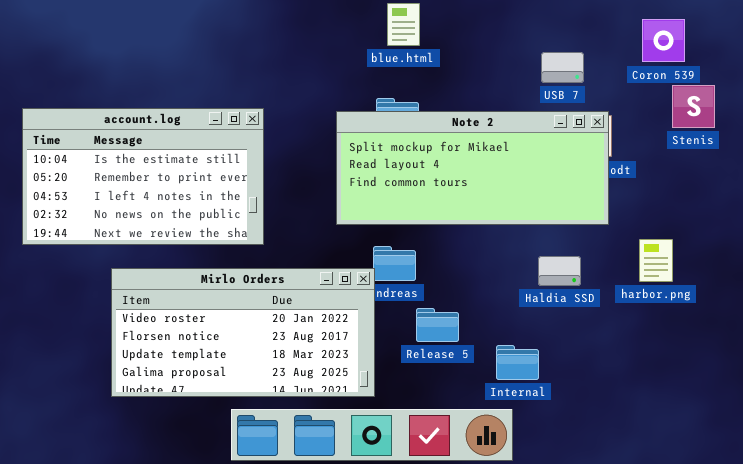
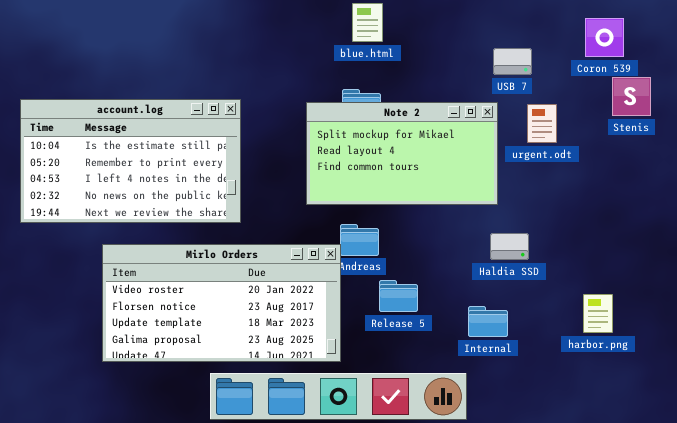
Note 2: [336,111,609,225] -> [306,102,498,205], resized
harbor.png: [639,239,673,282] -> [583,294,613,333], moved
Internal: [496,345,539,380] -> [468,306,508,337], moved

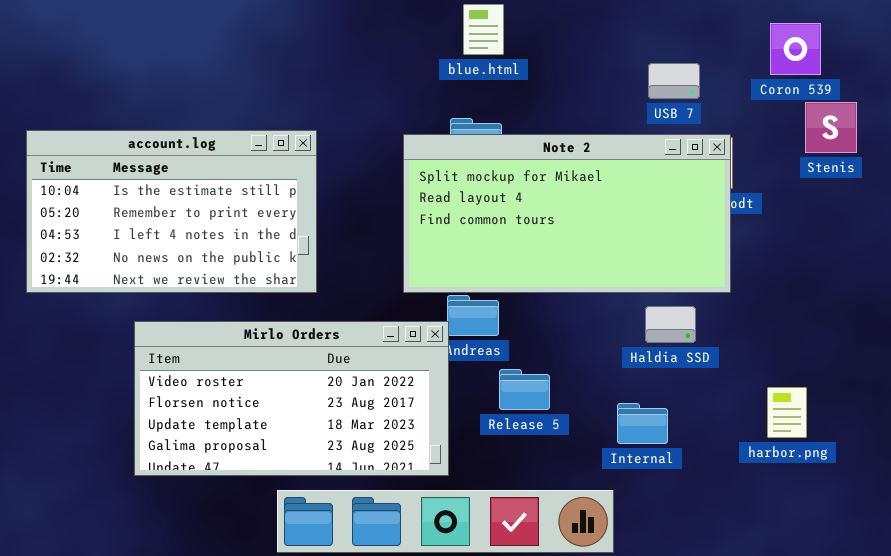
Note 2: [306,102,498,205] -> [403,134,731,293], resized

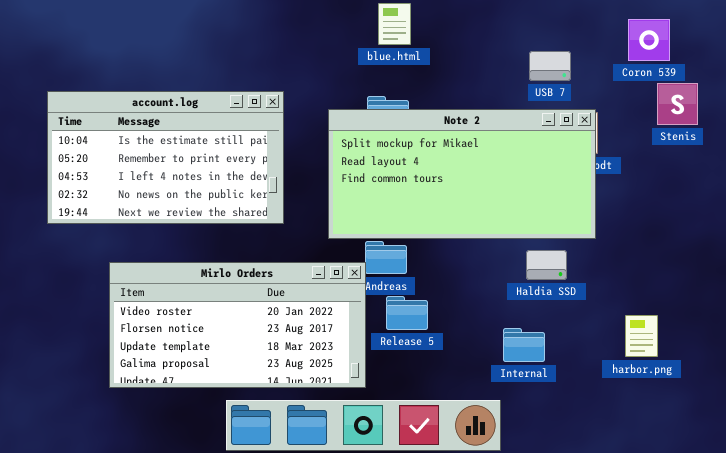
account.log: [26,130,317,293] -> [47,91,284,224], moved
Release 5: [499,369,550,410] -> [386,296,428,330], moved

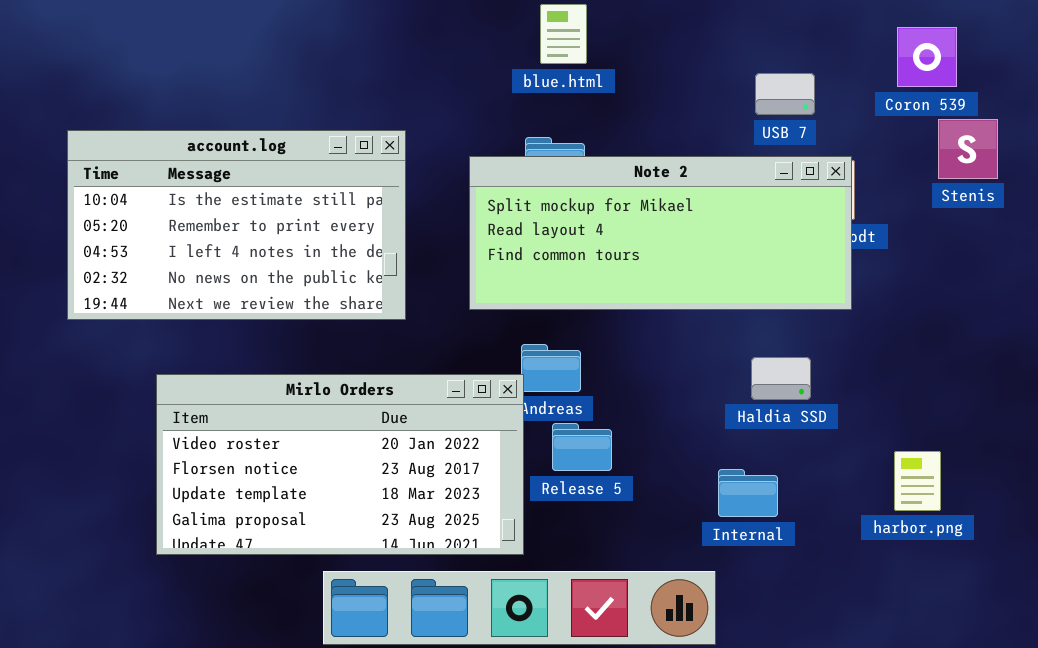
Note 2: [328,109,596,239] -> [469,156,852,310], resized

